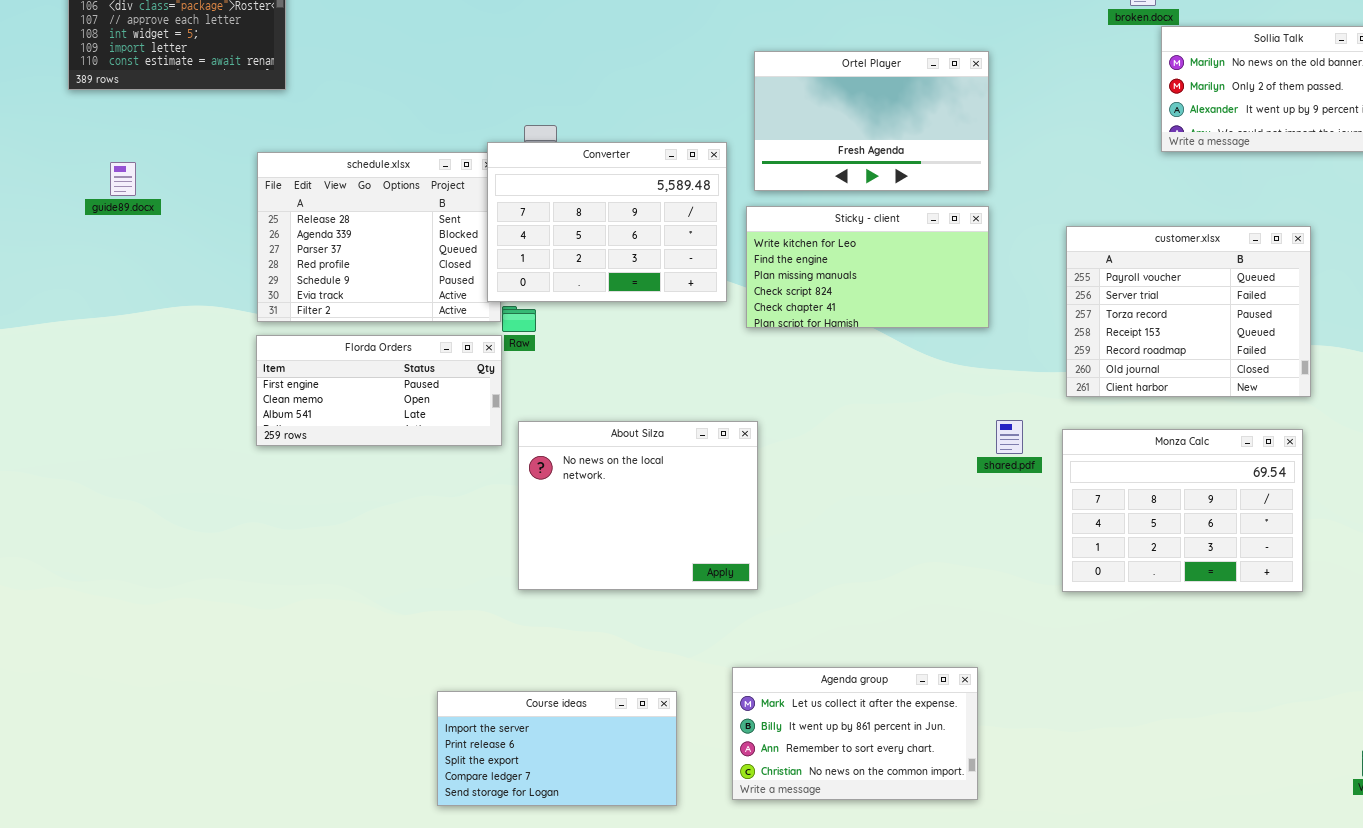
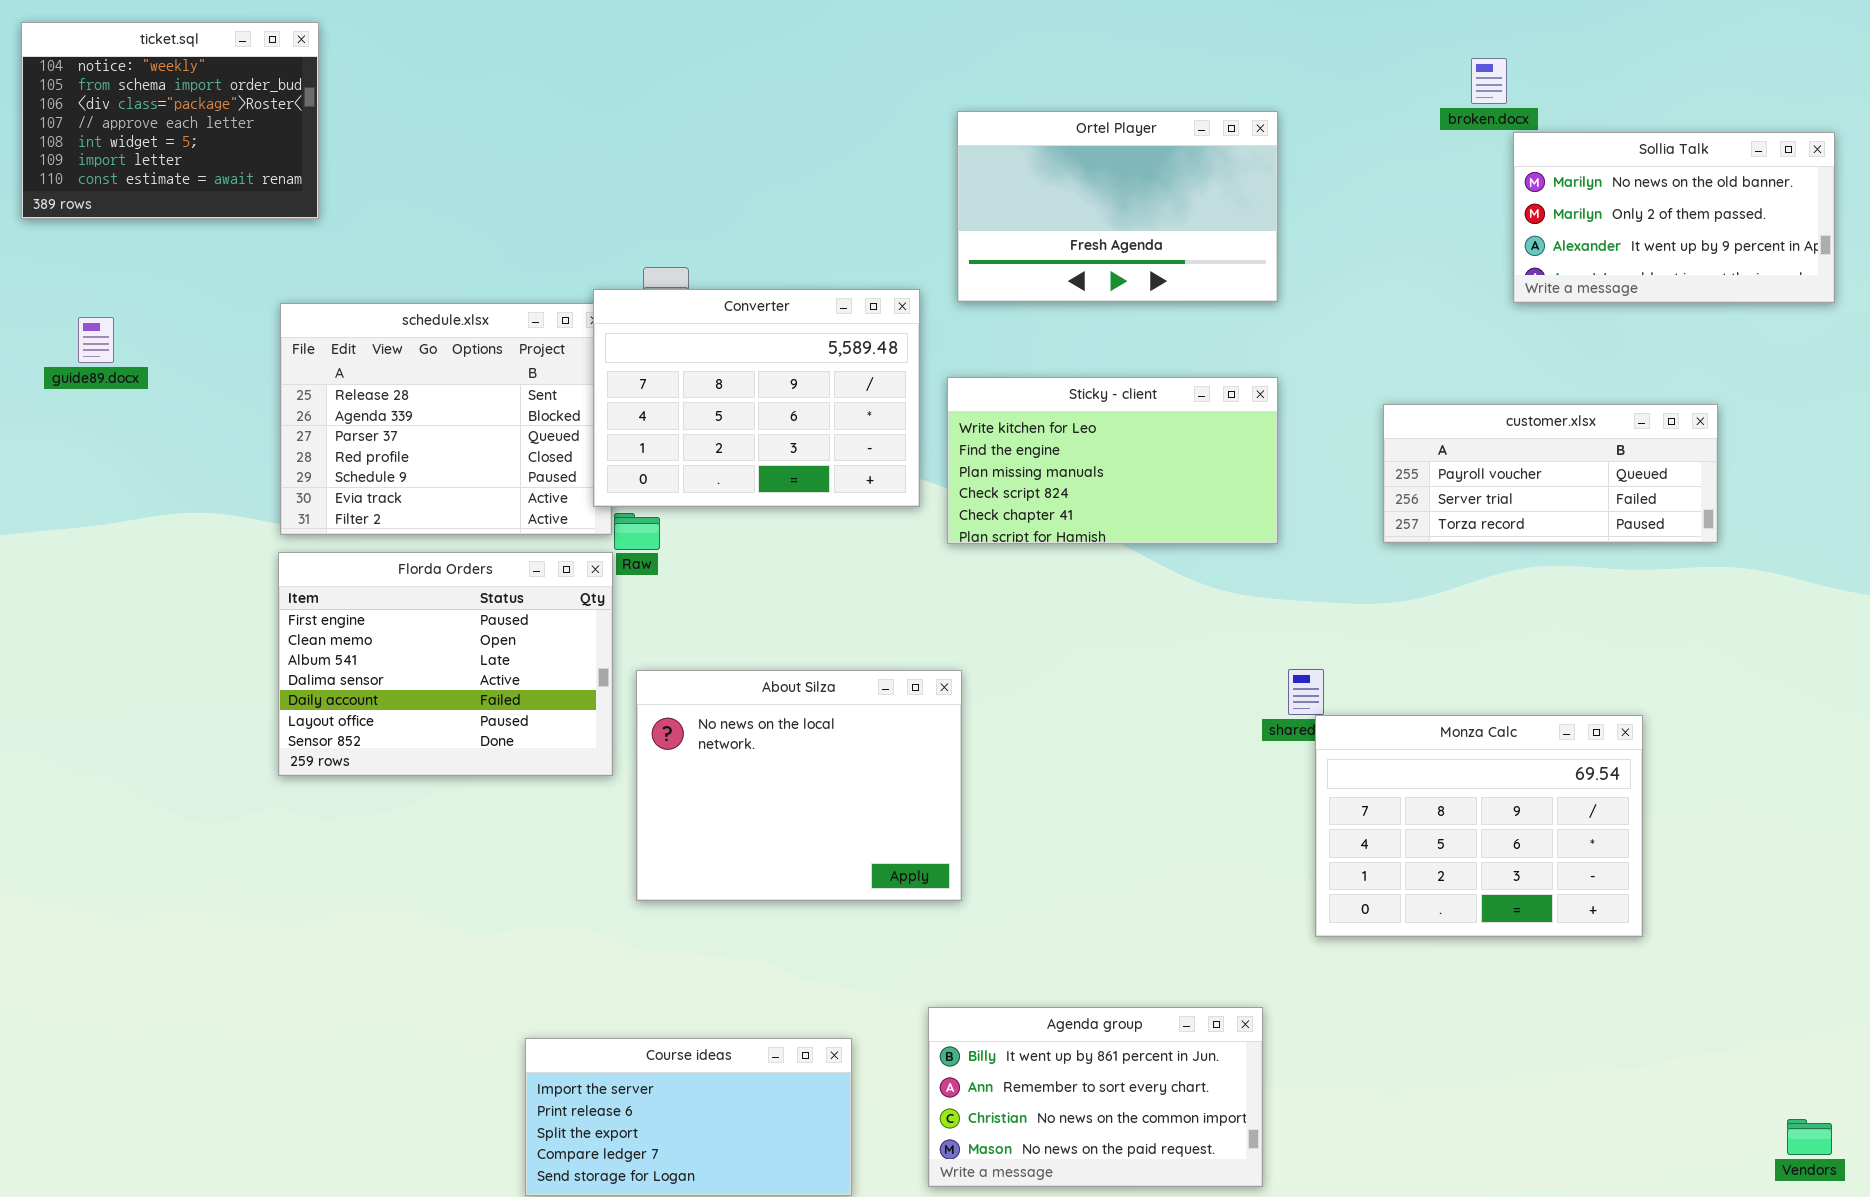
Ortel Player: [754,51,989,191] -> [957,111,1278,302], moved
customer.xlsx: [1066,226,1311,397] -> [1383,404,1718,543], resized
Florda Orders: [256,335,502,446] -> [278,552,613,776], resized
Monza Calc: [1062,429,1303,592] -> [1315,715,1643,937], moved
Agenda group: [732,667,978,800] -> [928,1007,1263,1187], scrolled down 1 row

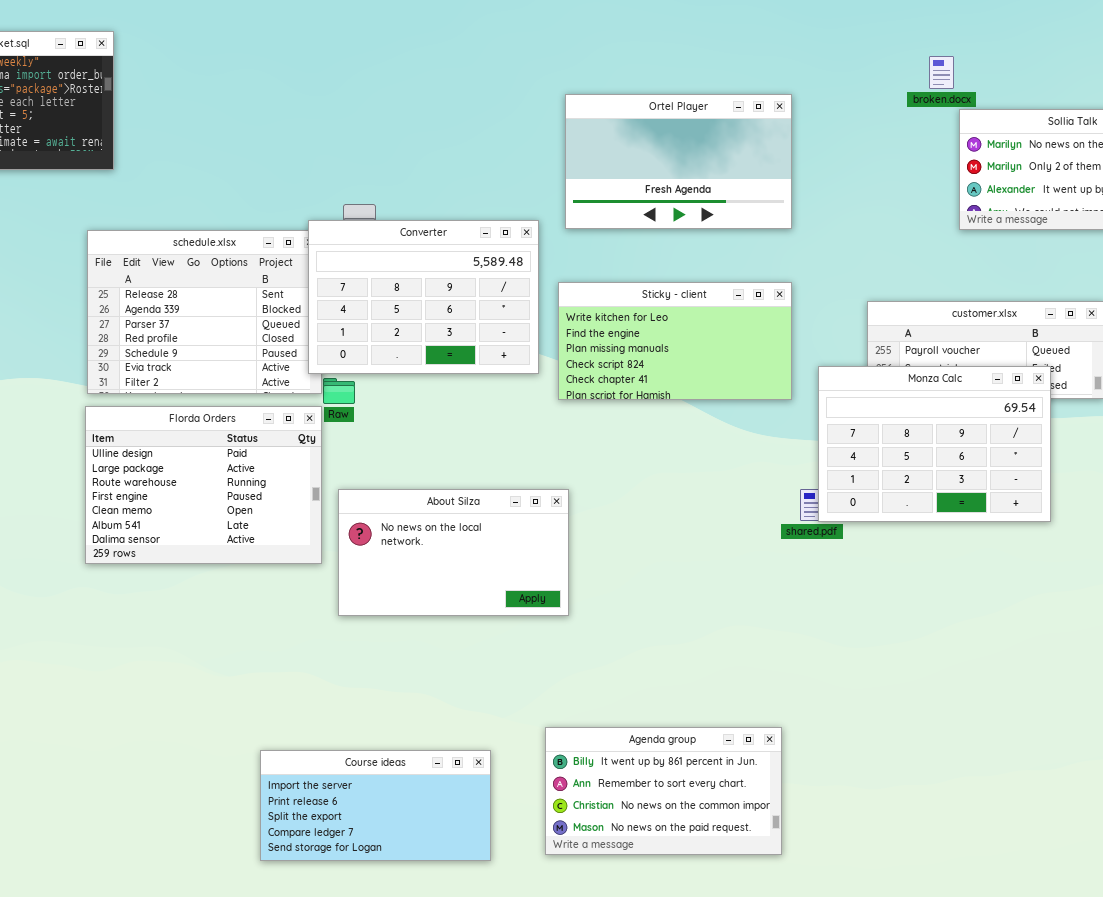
Florda Orders: [278,552,613,776] -> [85,406,322,564], scrolled up 3 rows
About Silza: [636,670,962,901] -> [338,489,569,616], resized
Monza Calc: [1315,715,1643,937] -> [818,366,1051,522], moved

